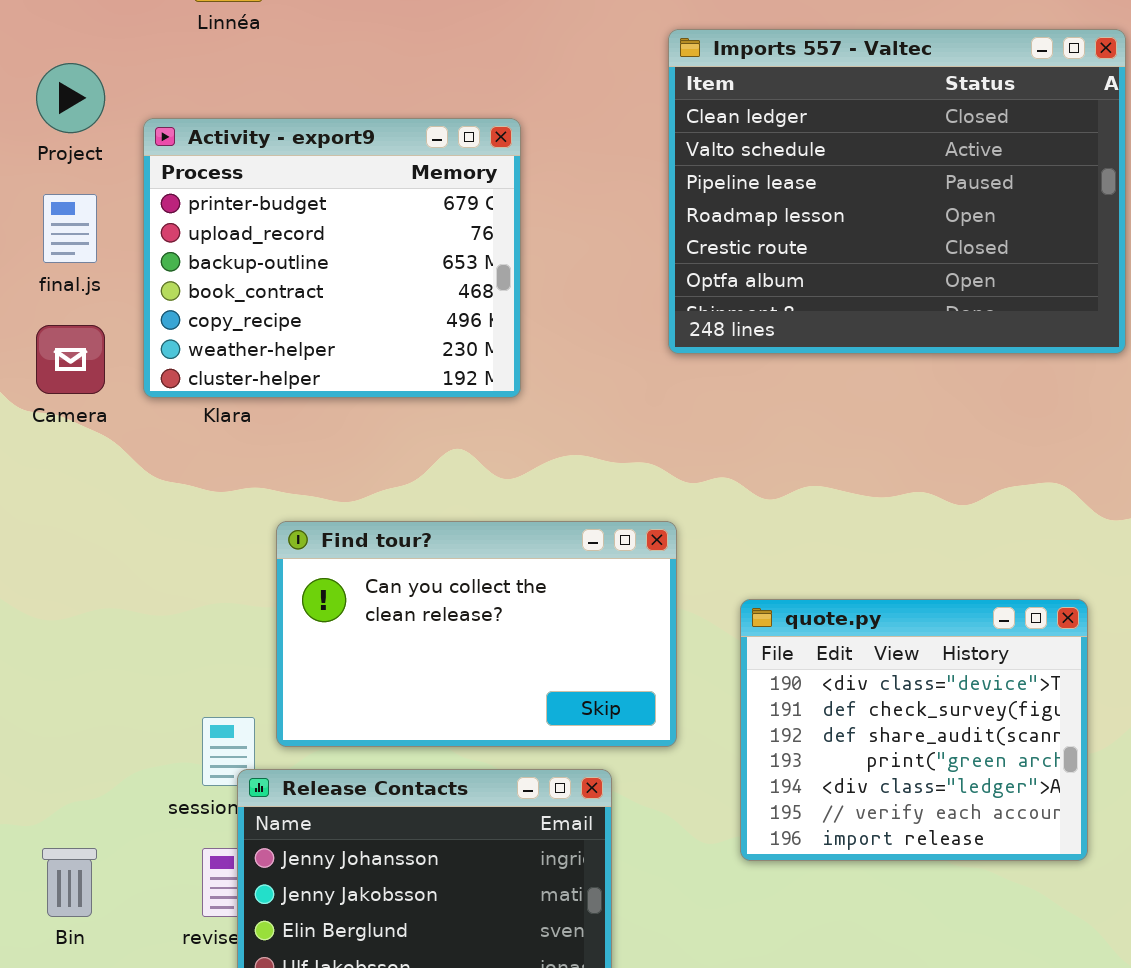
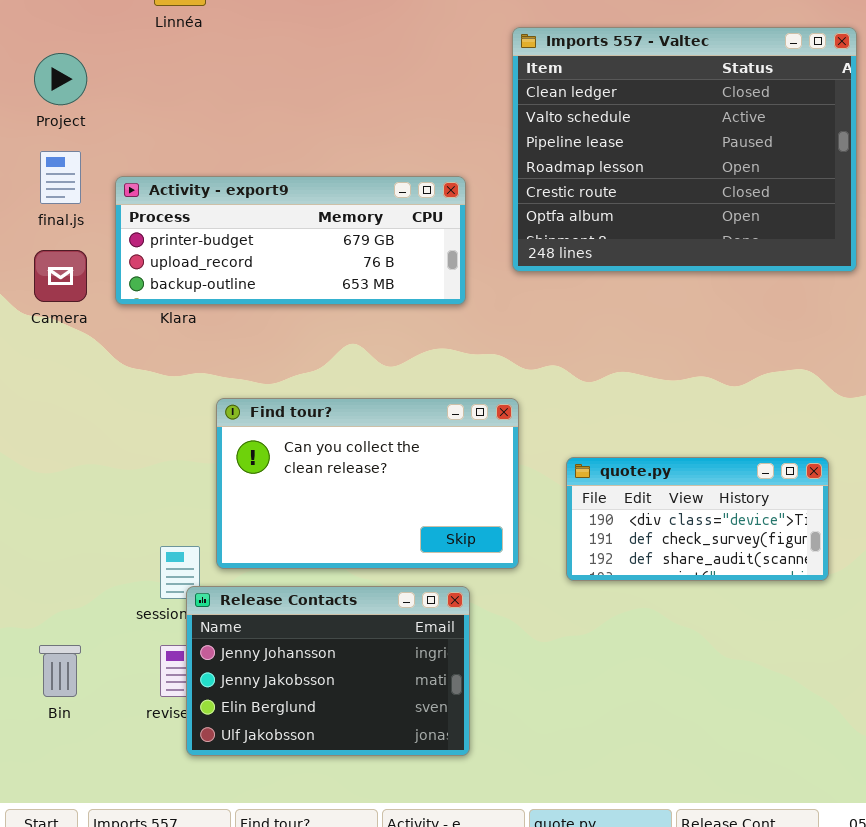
Activity - export9: [143,118,521,398] -> [115,176,466,305], resized
quote.py: [740,599,1088,861] -> [566,457,829,581], resized

